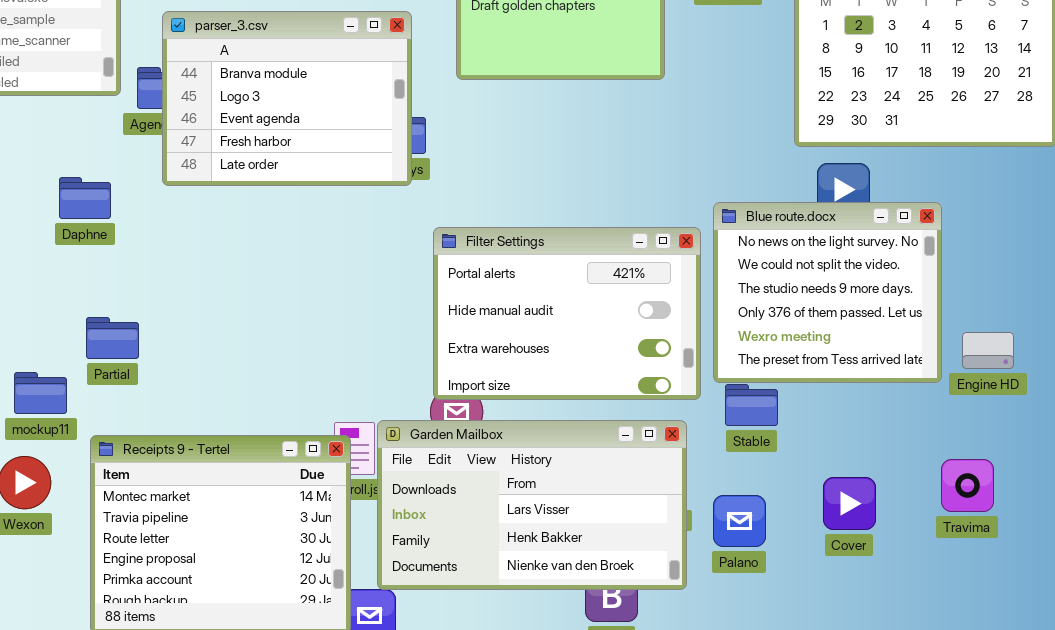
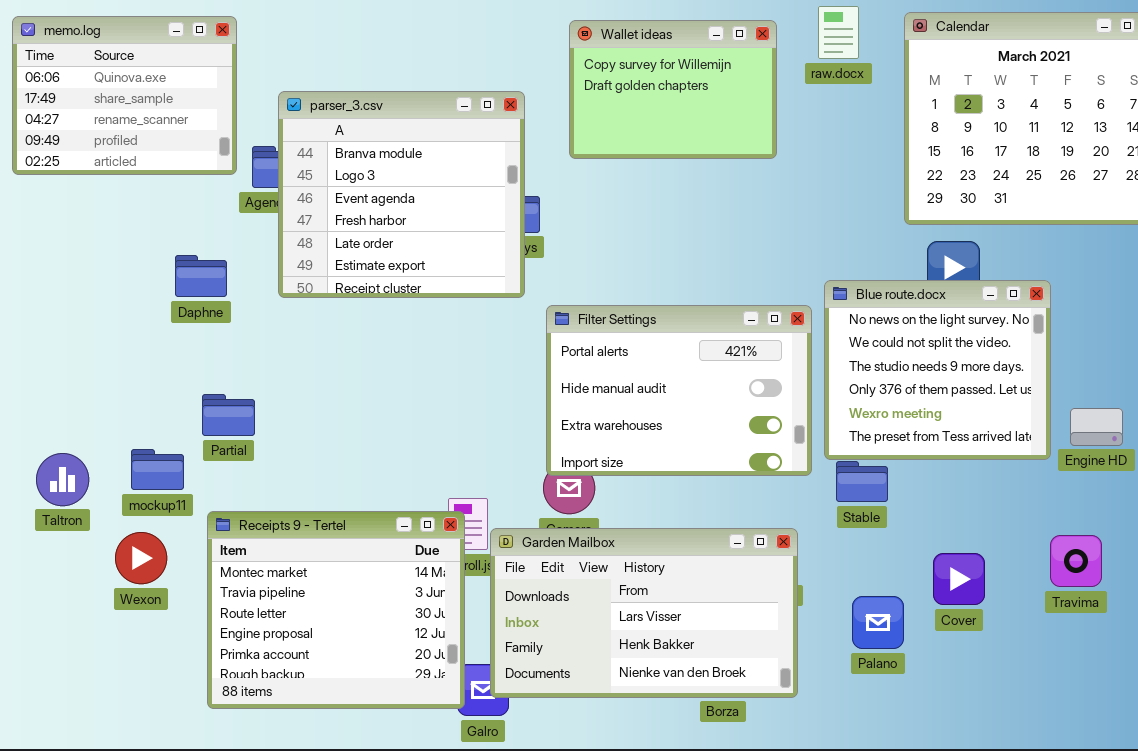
parser_3.csv: [162,11,412,186] -> [278,91,525,298], resized
Garden Mailbox: [377,420,687,590] -> [490,528,798,698], moved
Palano: [713,495,766,547] -> [852,596,904,649], moved

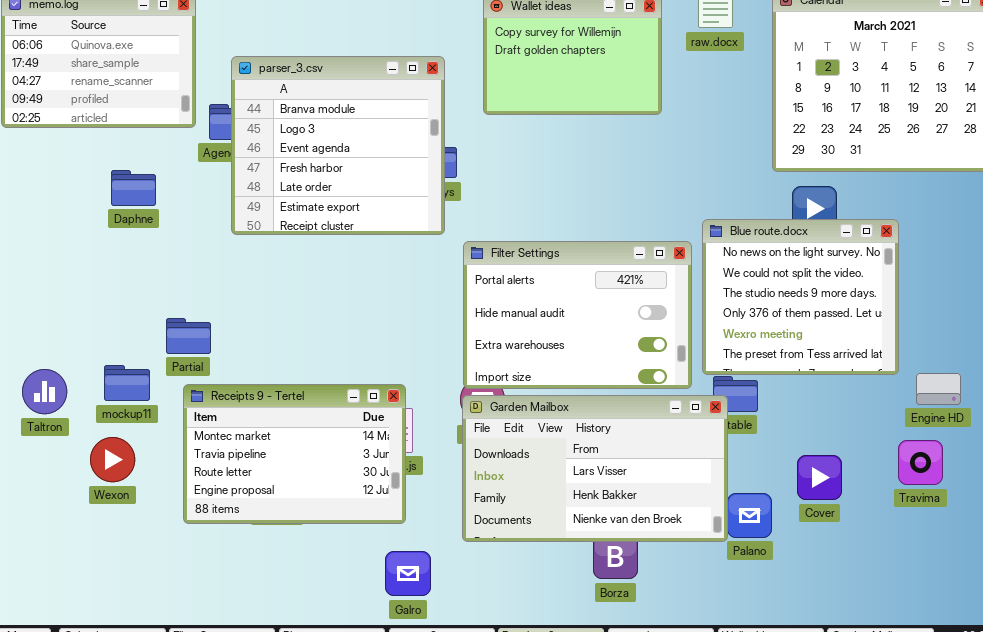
Daphne: [175,255,227,297] -> [111,170,156,206], moved
Engine HD: [1070,408,1123,446] -> [916,373,961,405], moved
Receipts 9 - Tertel: [207,511,465,709] -> [183,384,406,524], moved, resized
Garden Mailbox: [490,528,798,698] -> [462,395,728,542], moved

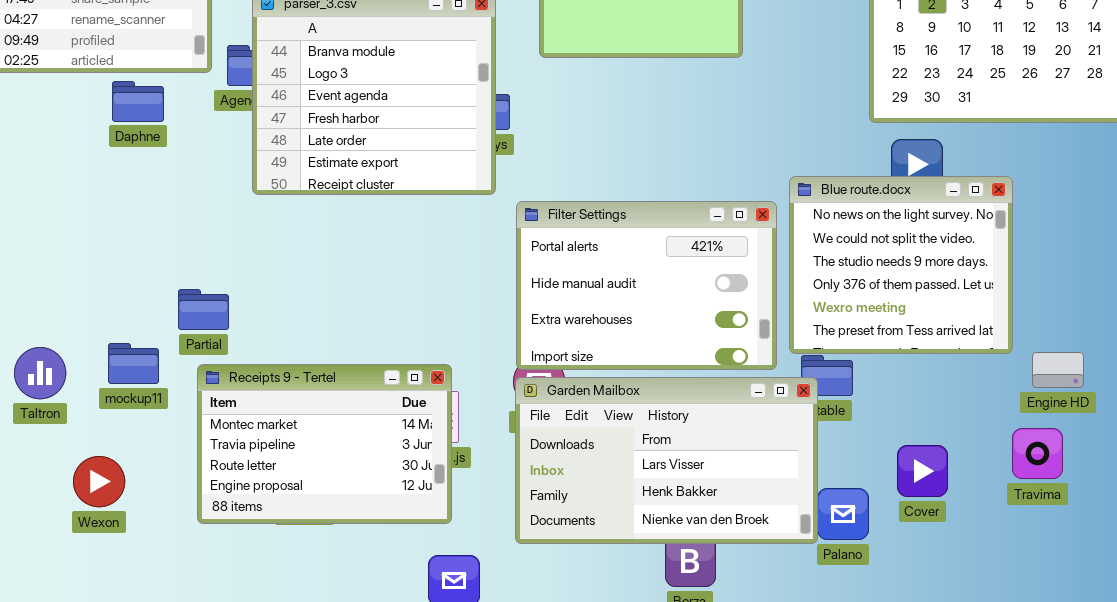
Daphne: [111,170,156,206] -> [112,81,164,122], moved
Wexon: [90,437,135,482] -> [73,456,125,507], moved

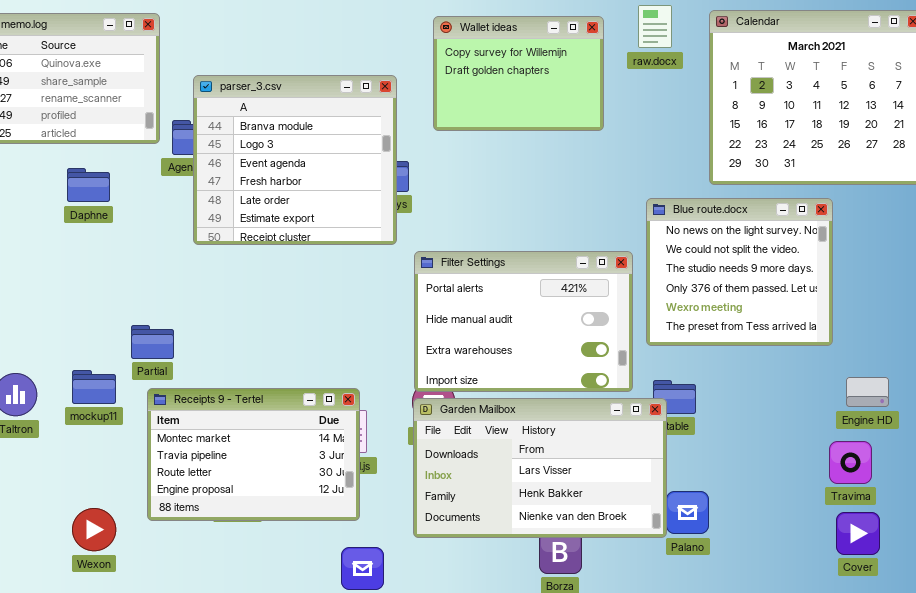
Daphne: [112,81,164,122] -> [67,168,110,202], moved
Blue route.docx: [789,176,1013,354] -> [646,198,833,346], moved
Cover: [897,445,948,497] -> [836,512,880,555], moved
Wexon: [73,456,125,507] -> [72,508,116,551], moved

